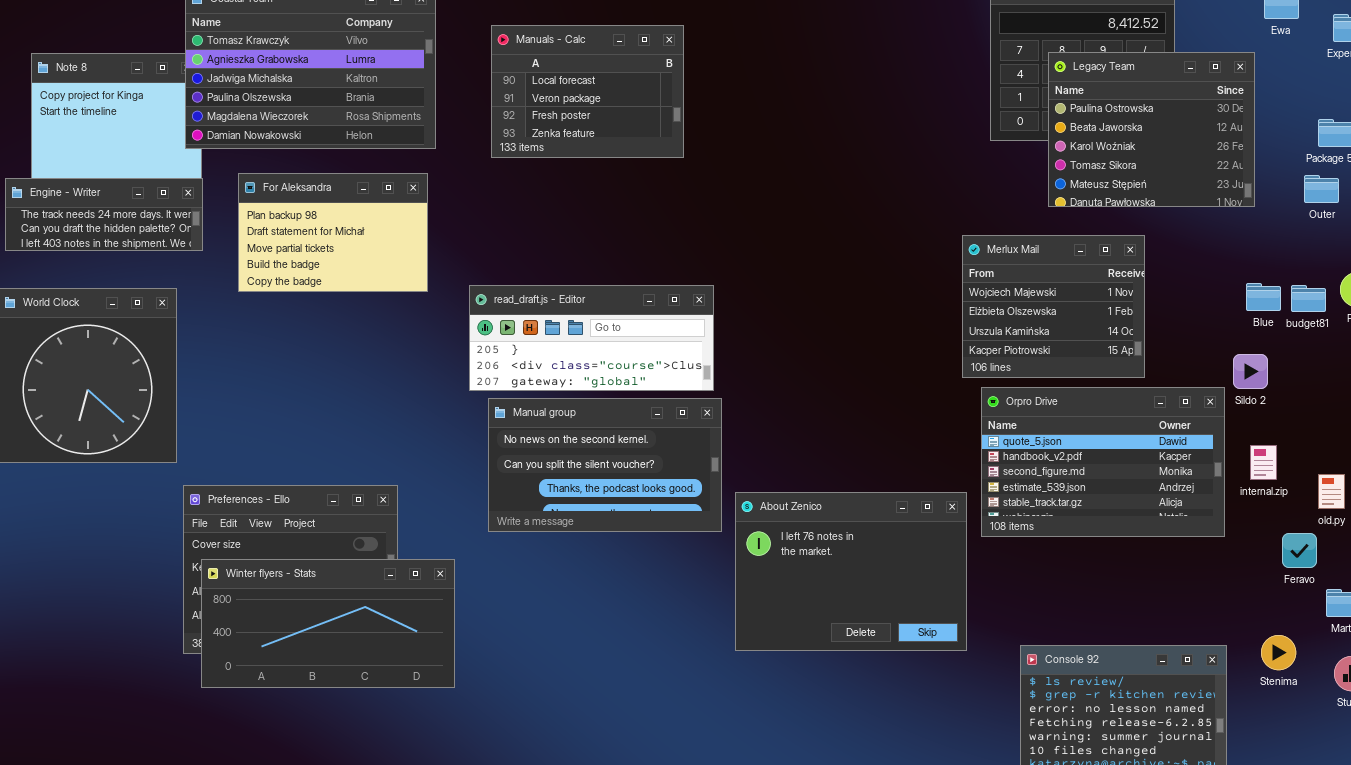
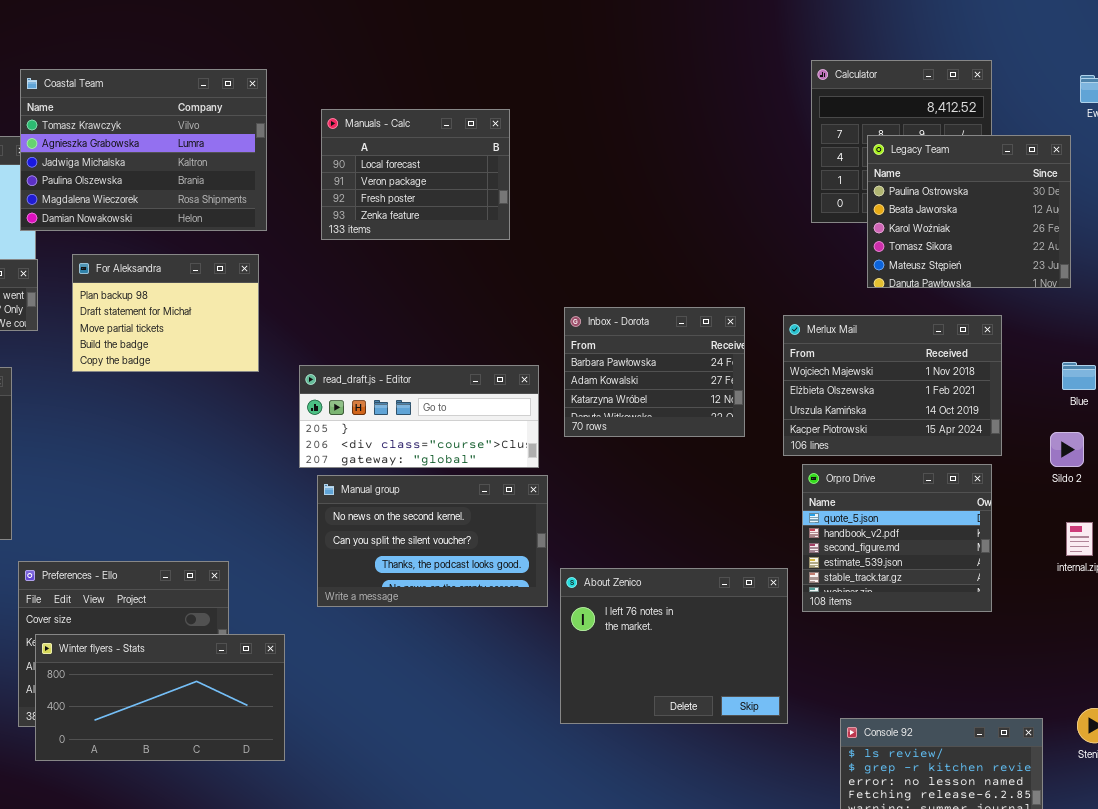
Inbox - Dorota: none -> [564,307,745,437], opened
Merlux Mail: [962,235,1145,378] -> [783,315,1002,456], resized
Orpro Drive: [981,387,1225,537] -> [802,464,992,612], resized

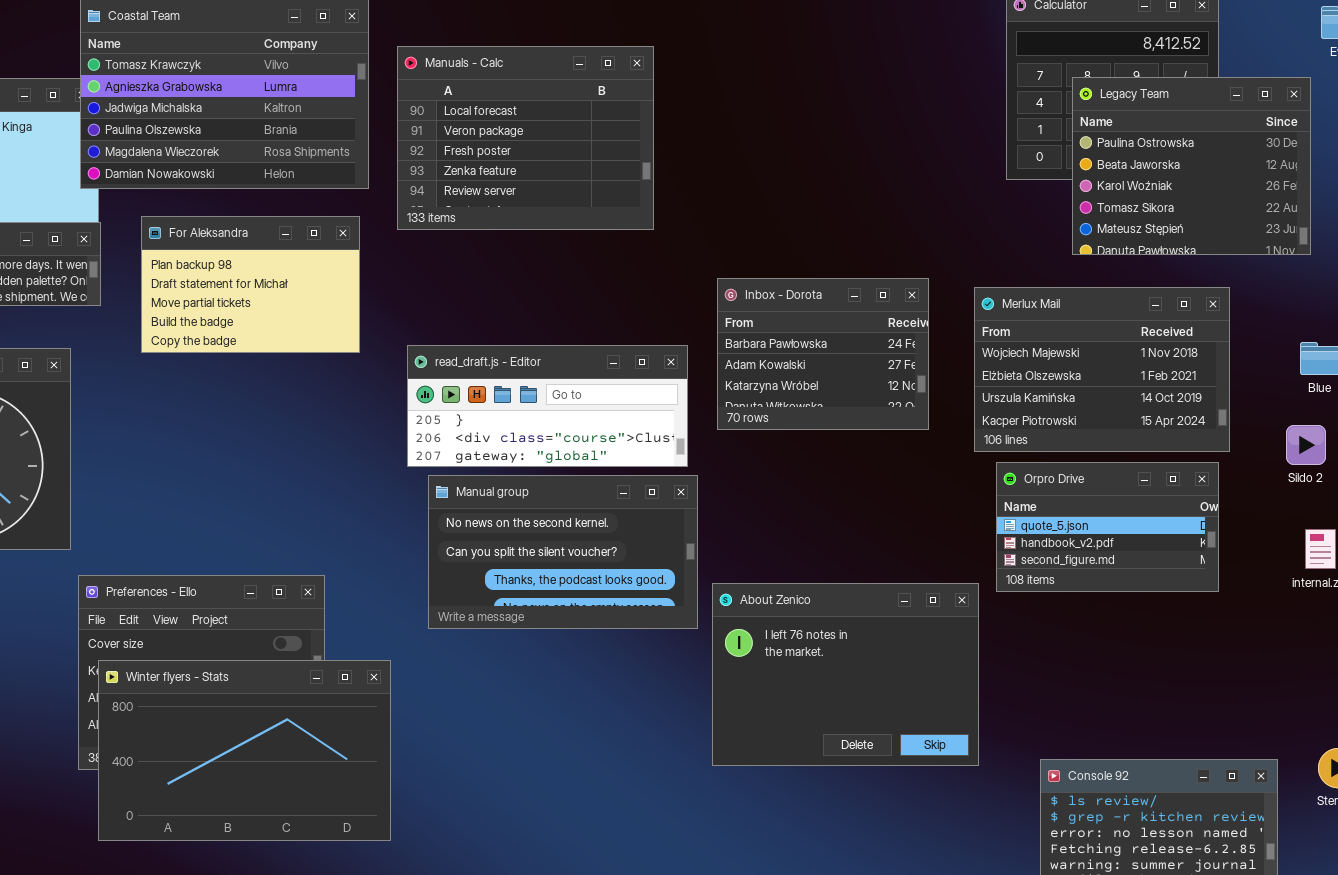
Manuals - Calc: [321,109,510,240] -> [397,46,654,230], resized
Orpro Drive: [802,464,992,612] -> [996,462,1219,592], resized
Winter flyers - Stats: [35,634,285,761] -> [98,660,391,841], resized

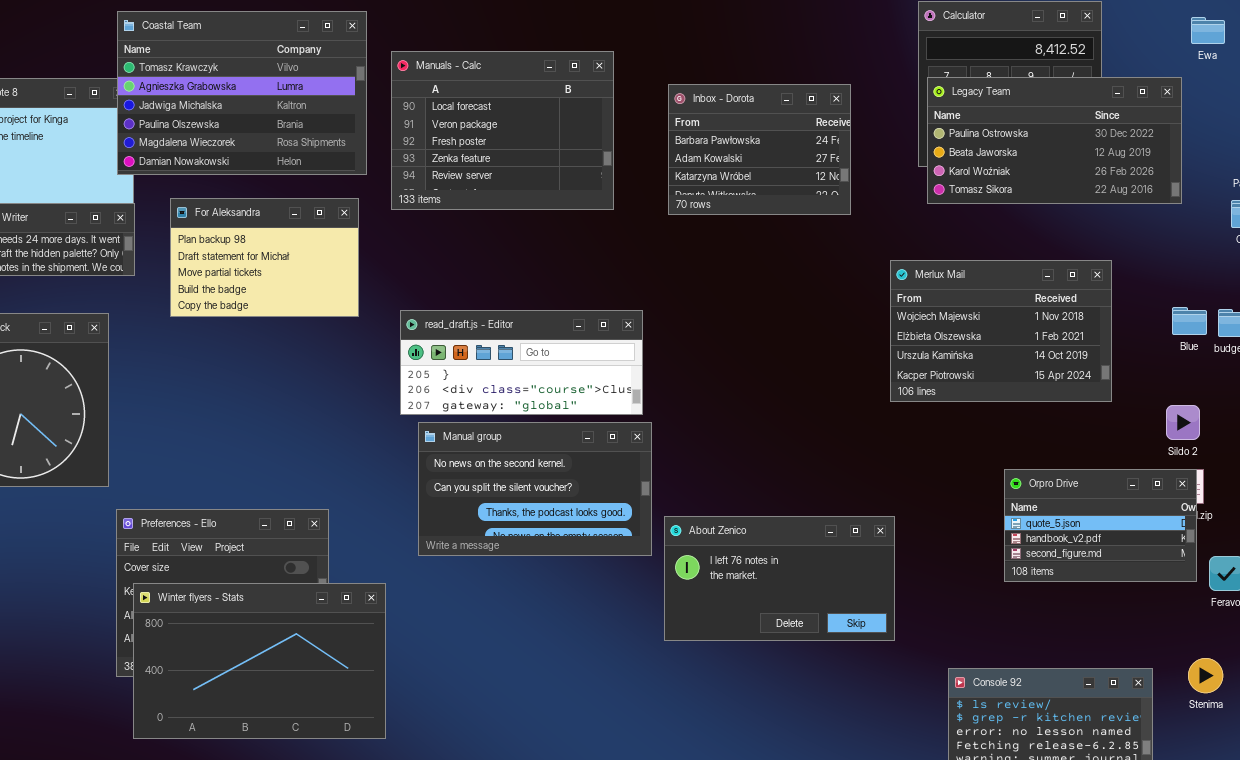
Legacy Team: [1072,77,1311,255] -> [927,77,1182,204], resized
Inbox - Dorota: [717,278,929,430] -> [668,84,851,215], moved
Sildo 2: [1286,425,1326,465] -> [1166,405,1200,440], moved
Orpro Drive: [996,462,1219,592] -> [1004,469,1197,582], moved
About Zenico: [712,583,979,766] -> [664,516,895,641], resized

